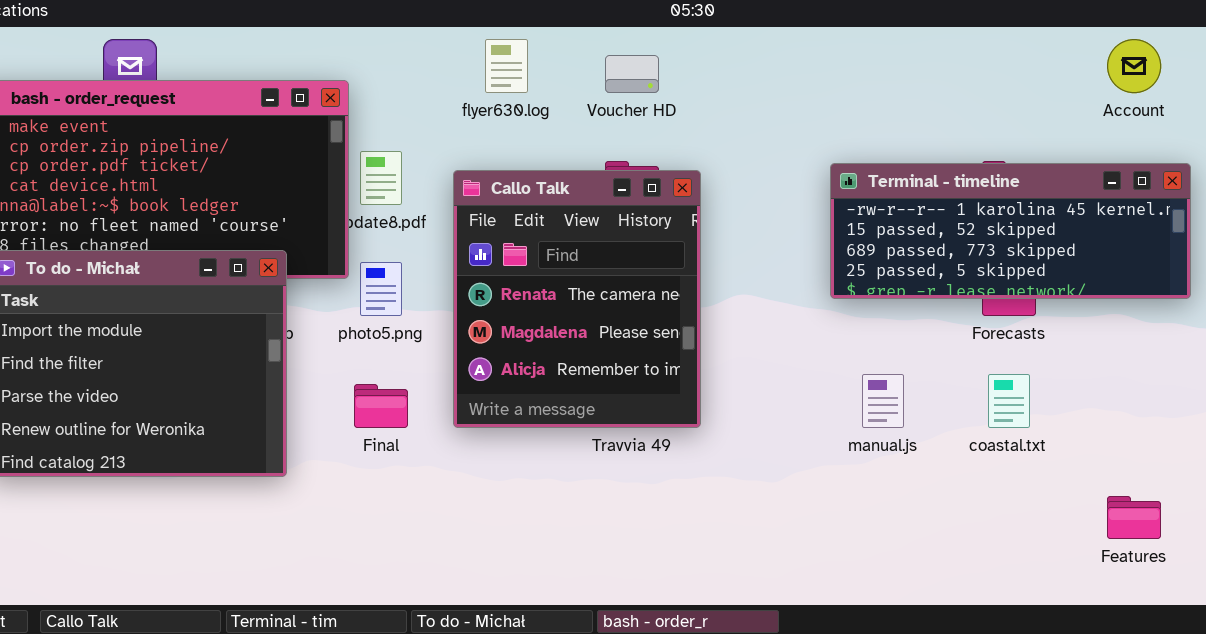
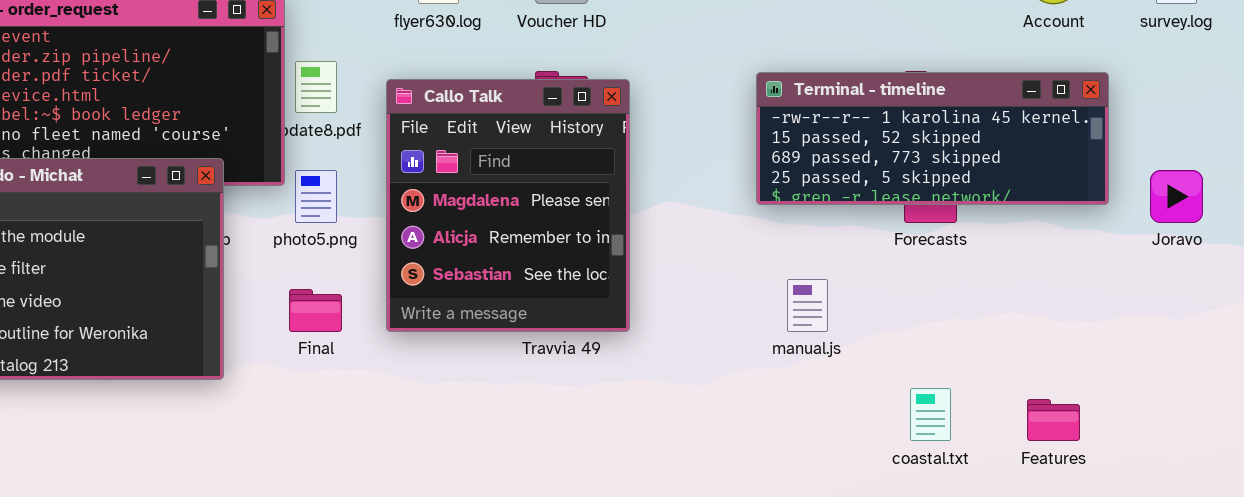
Callo Talk: [453,170,701,428] -> [386,79,630,332], scrolled down 1 row
coastal.txt: [988,374,1030,428] -> [910,388,951,441], moved

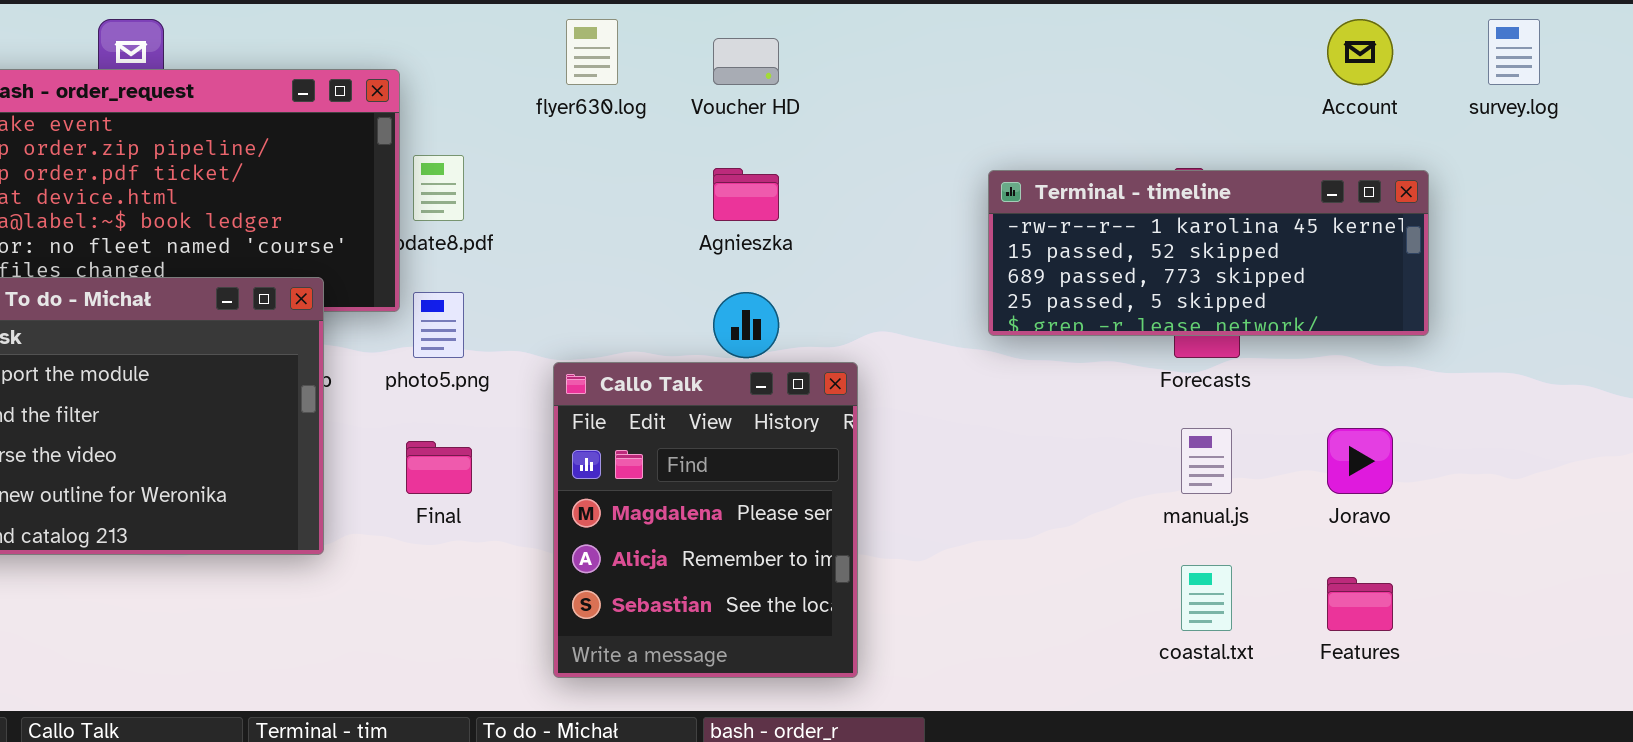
Callo Talk: [386,79,630,332] -> [553,362,858,678], moved
Joravo: [1150,170,1203,223] -> [1327,428,1393,494], moved
manual.js: [787,279,828,332] -> [1181,428,1232,494], moved

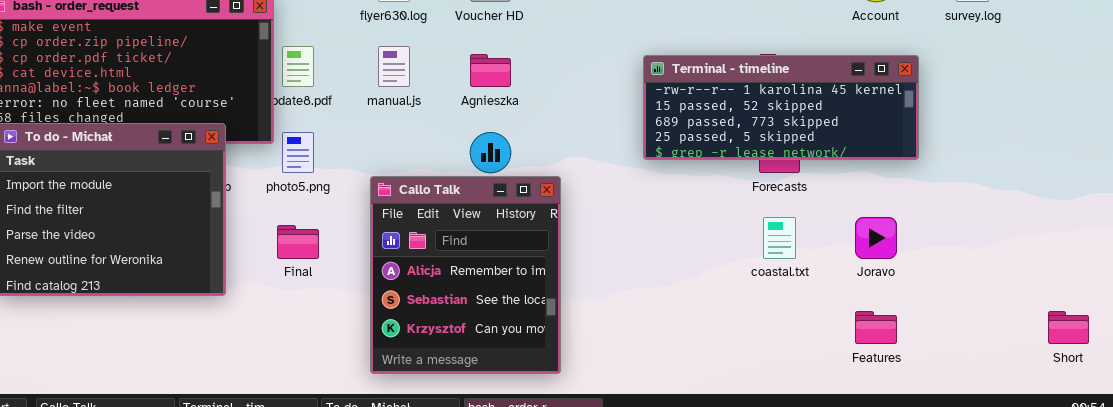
Callo Talk: [553,362,858,678] -> [370,176,561,374], scrolled down 1 row
manual.js: [1181,428,1232,494] -> [378,46,410,87], moved
coastal.txt: [1181,565,1232,631] -> [763,217,796,259], moved

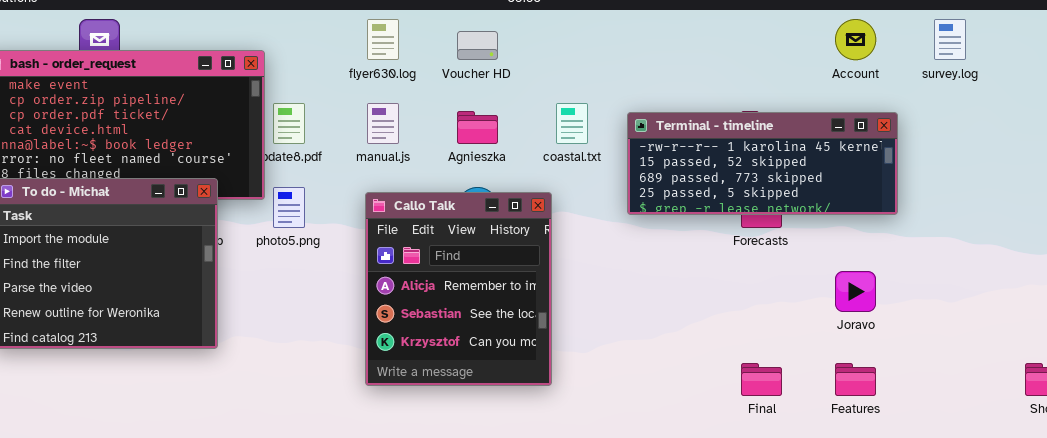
Callo Talk: [370,176,561,374] -> [365,192,552,386], moved
coastal.txt: [763,217,796,259] -> [556,103,588,144], moved
Final: [277,225,319,259] -> [741,363,782,396], moved

